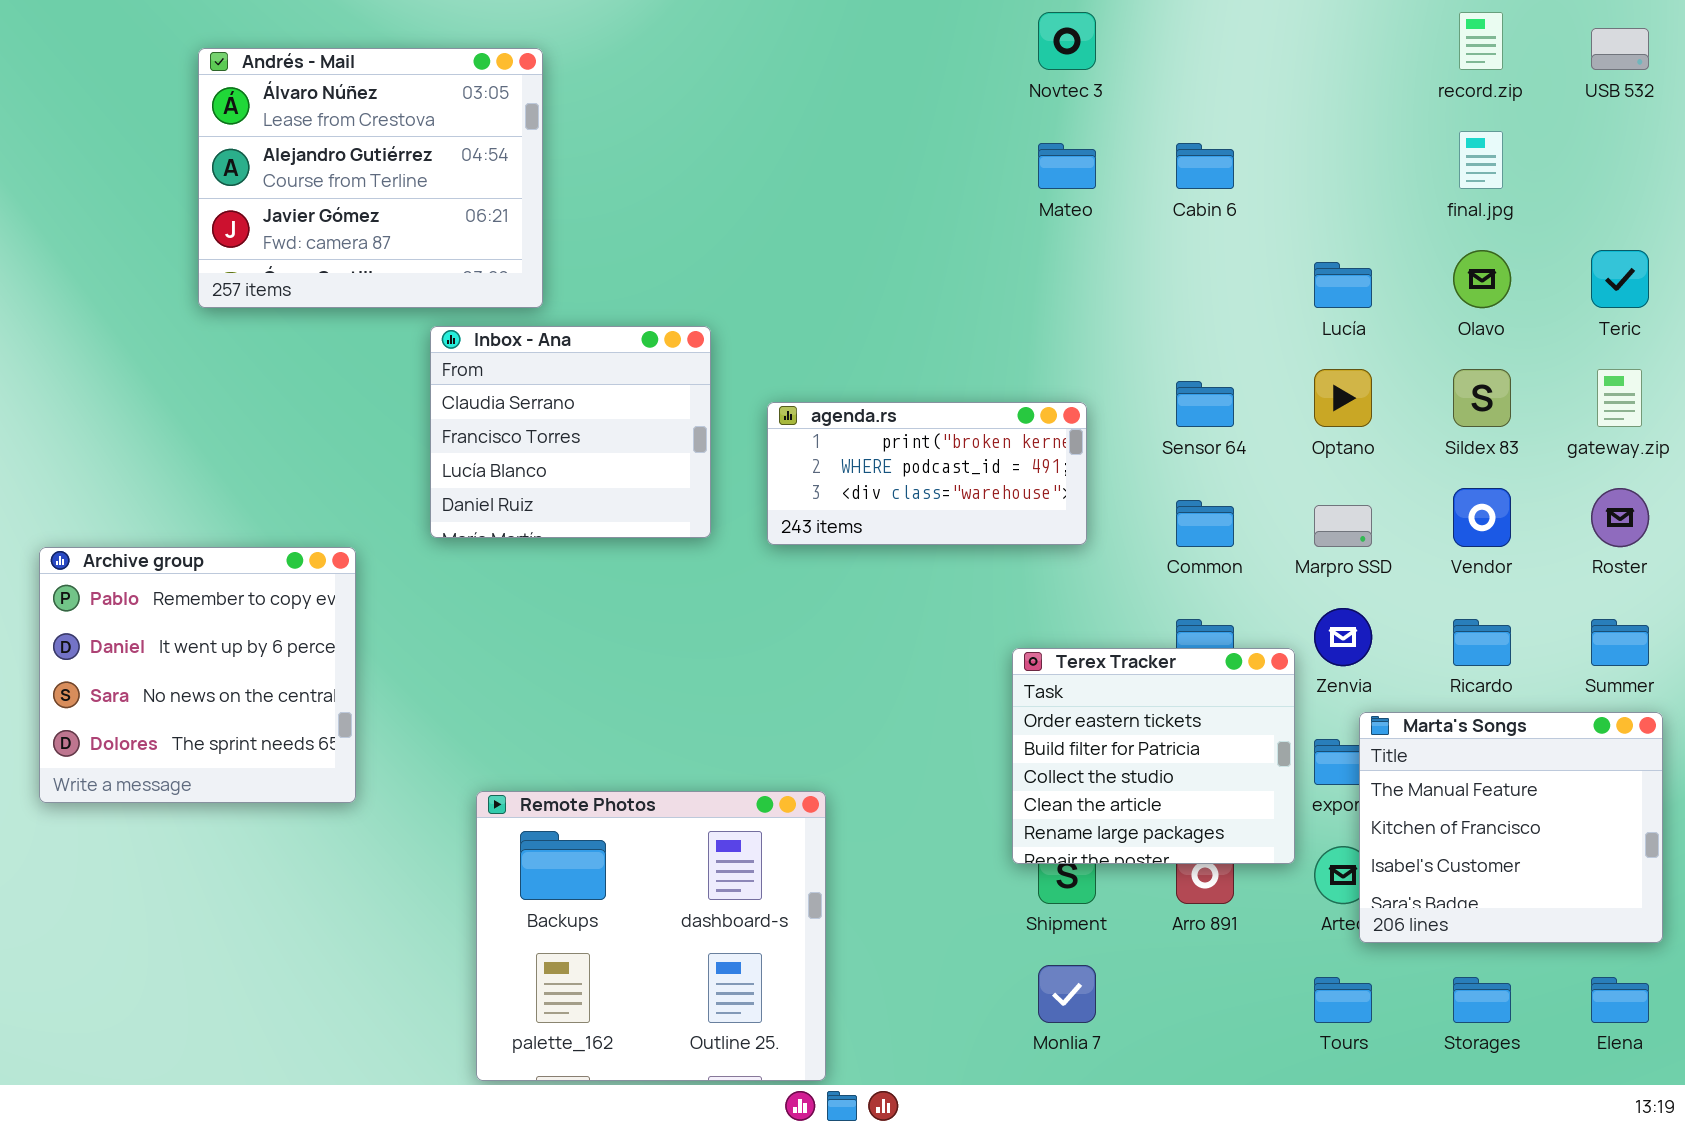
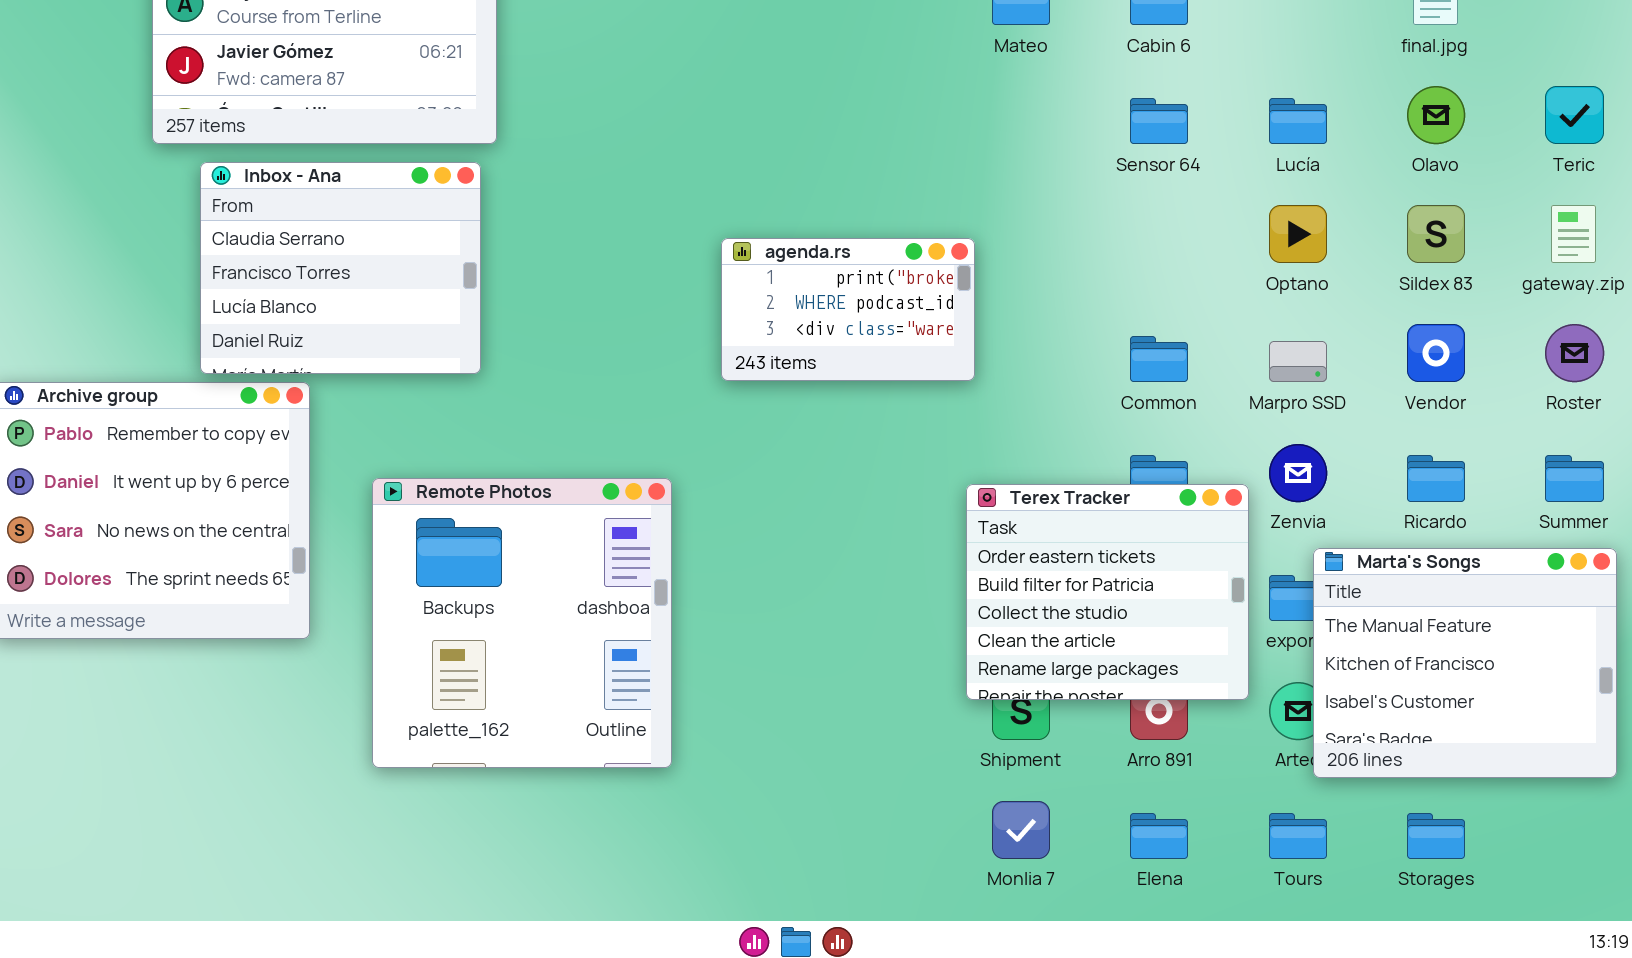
Inbox - Ana: [430,326,711,538] -> [200,162,481,374], moved
Sensor 64: [1176,381,1234,427] -> [1130,98,1188,144], moved
agenda.rs: [767,402,1087,545] -> [721,238,975,381], resized
Remote Photos: [476,791,826,1081] -> [372,478,672,768], moved, resized
Elena: [1591,977,1649,1023] -> [1130,813,1188,859], moved

